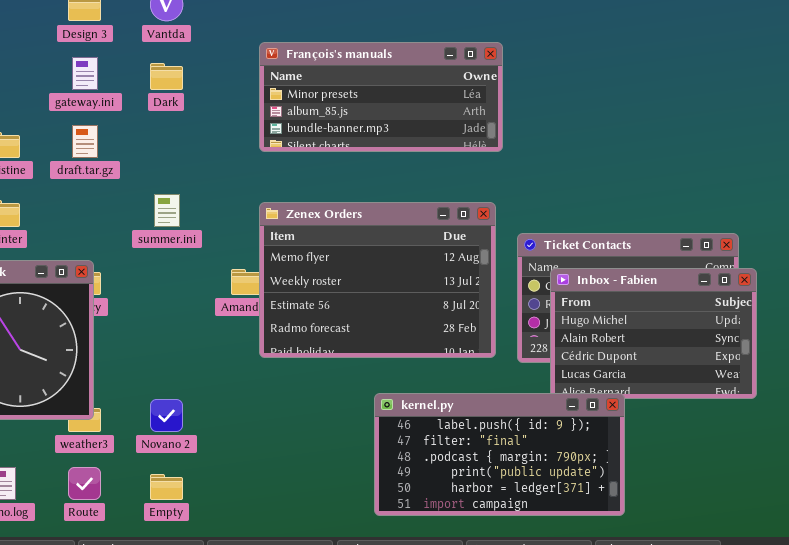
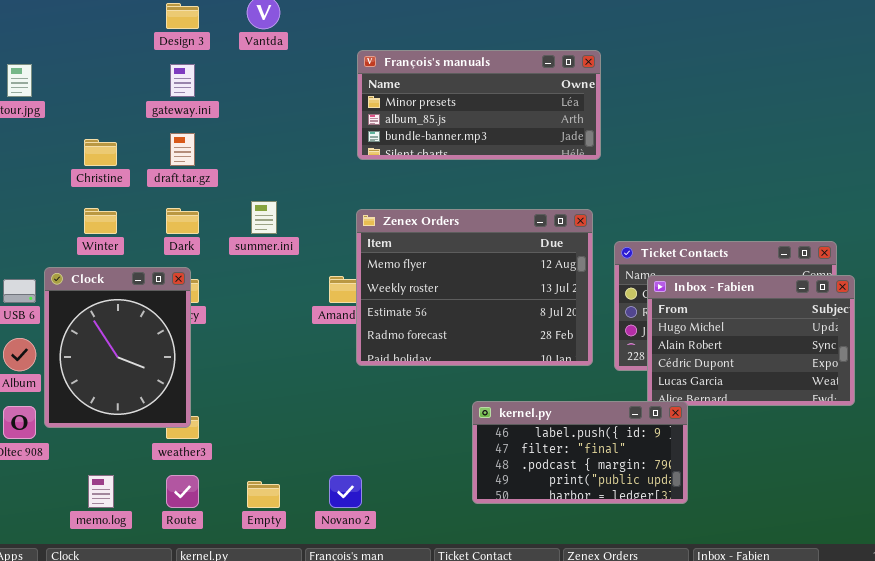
Dark: [150,63,183,90] -> [166,208,199,234], moved
kernel.py: [374,393,625,516] -> [472,401,688,504], resized
Novano 2: [150,399,183,432] -> [329,475,362,508], moved

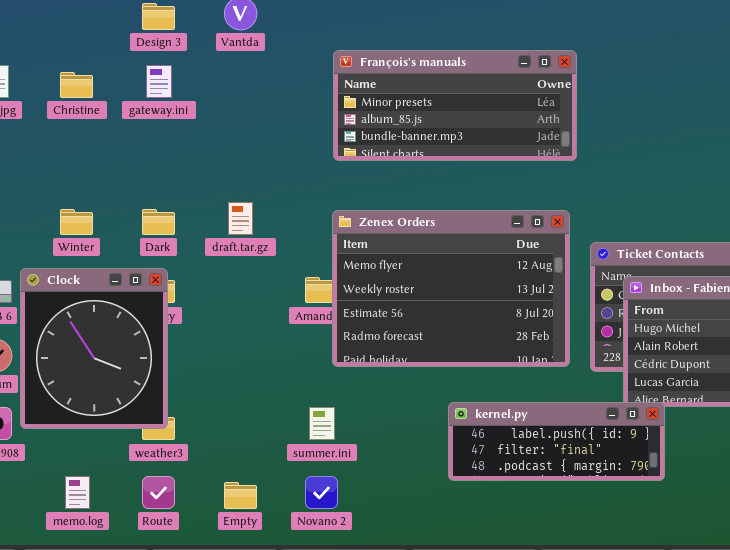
draft.tar.gz: [170,133,195,166] -> [228,202,253,235], moved
Christine: [84,139,117,166] -> [60,72,93,98], moved
summer.ini: [251,201,277,234] -> [309,407,335,440], moved
kernel.py: [472,401,688,504] -> [448,402,665,481], resized

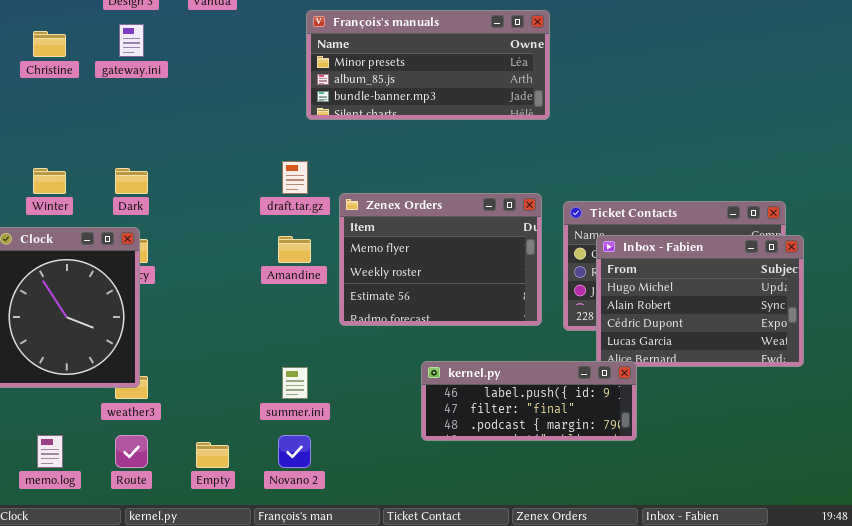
draft.tar.gz: [228,202,253,235] -> [282,161,308,194], moved
Zenex Orders: [332,210,570,367] -> [339,193,542,326], resized

